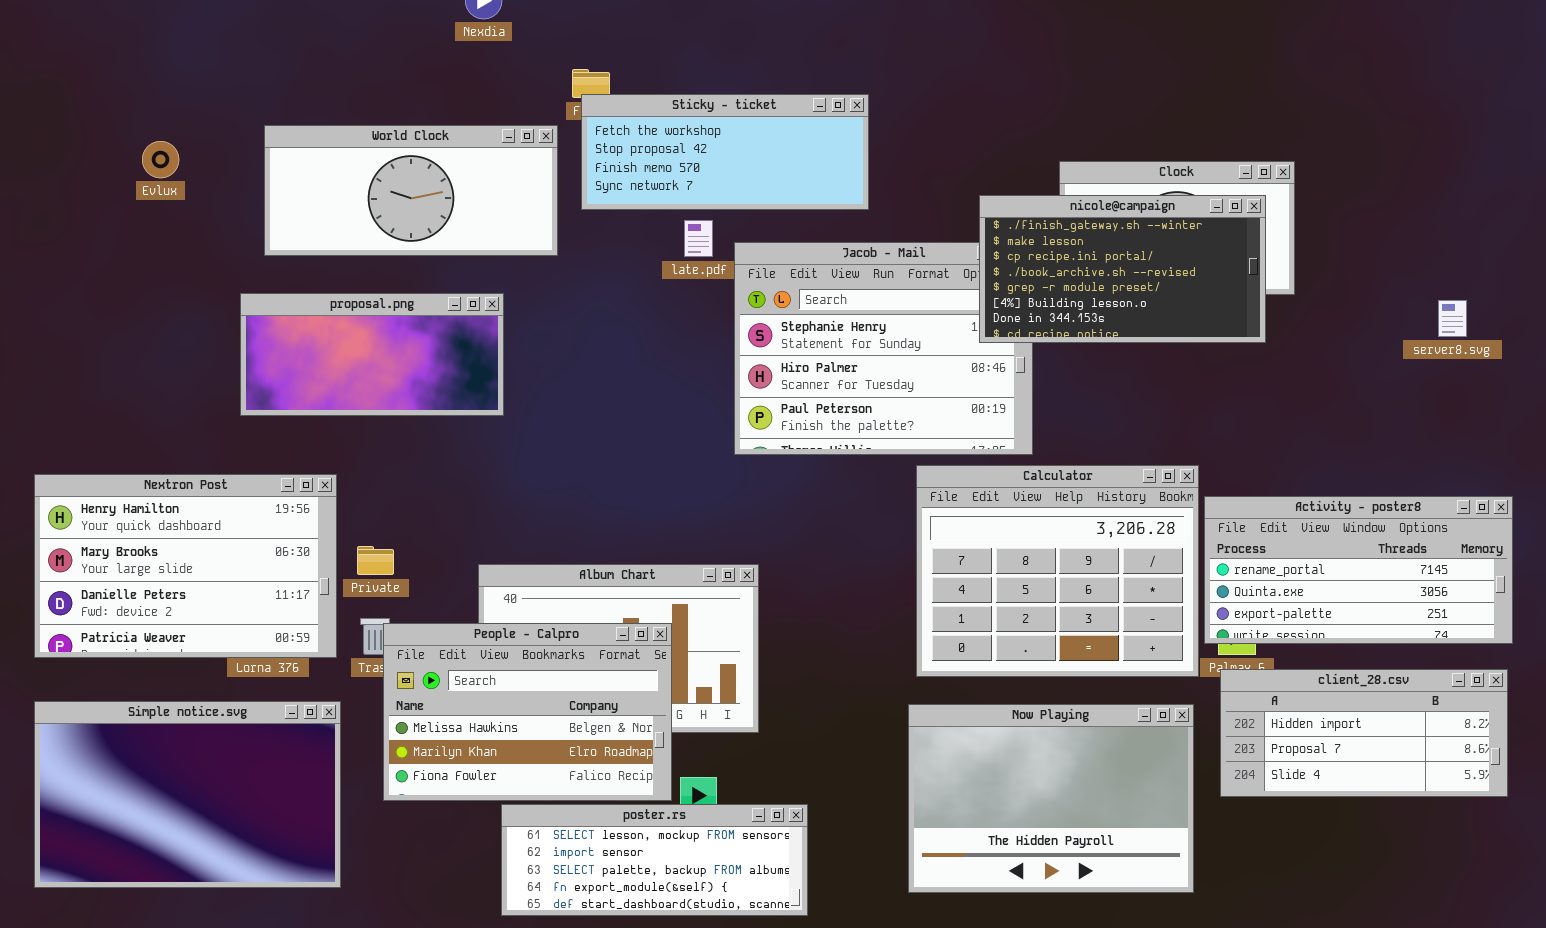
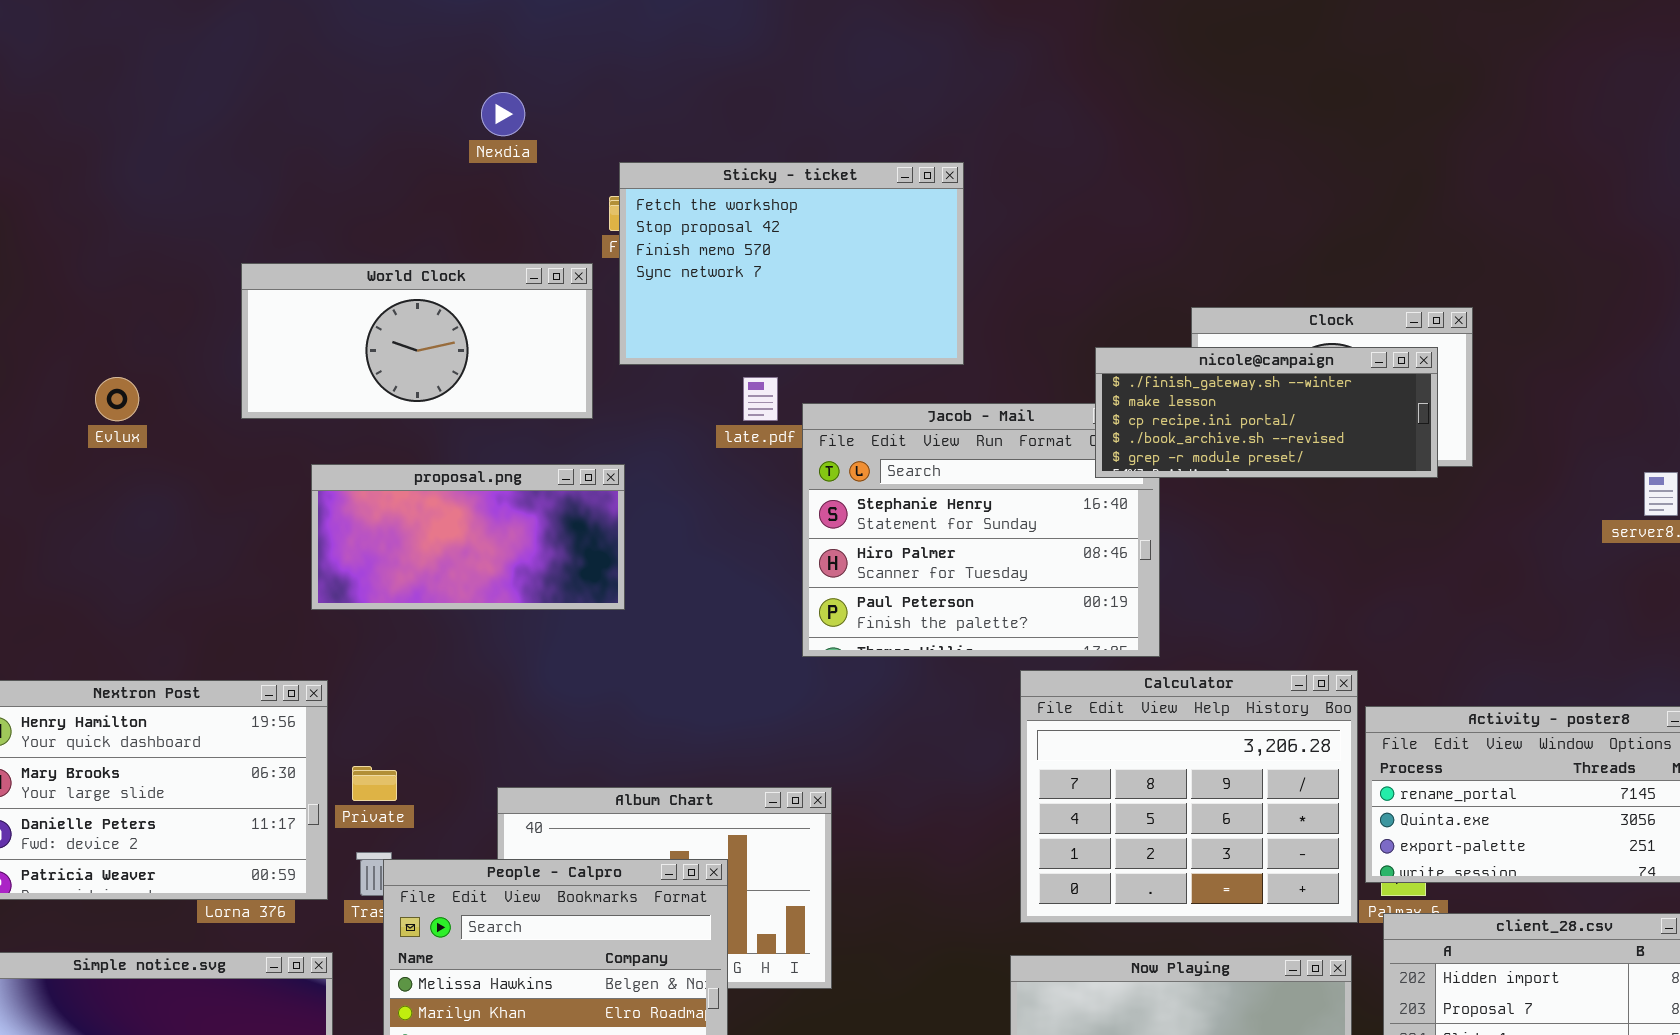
Sticky - ticket: [581,94,869,210] -> [619,162,964,365], resized
Evlux: [142,141,179,178] -> [95,377,139,421], moved
nicole@campaign: [979,195,1266,343] -> [1095,347,1438,478], resized
proposal.png: [240,293,504,416] -> [311,464,625,610], moved

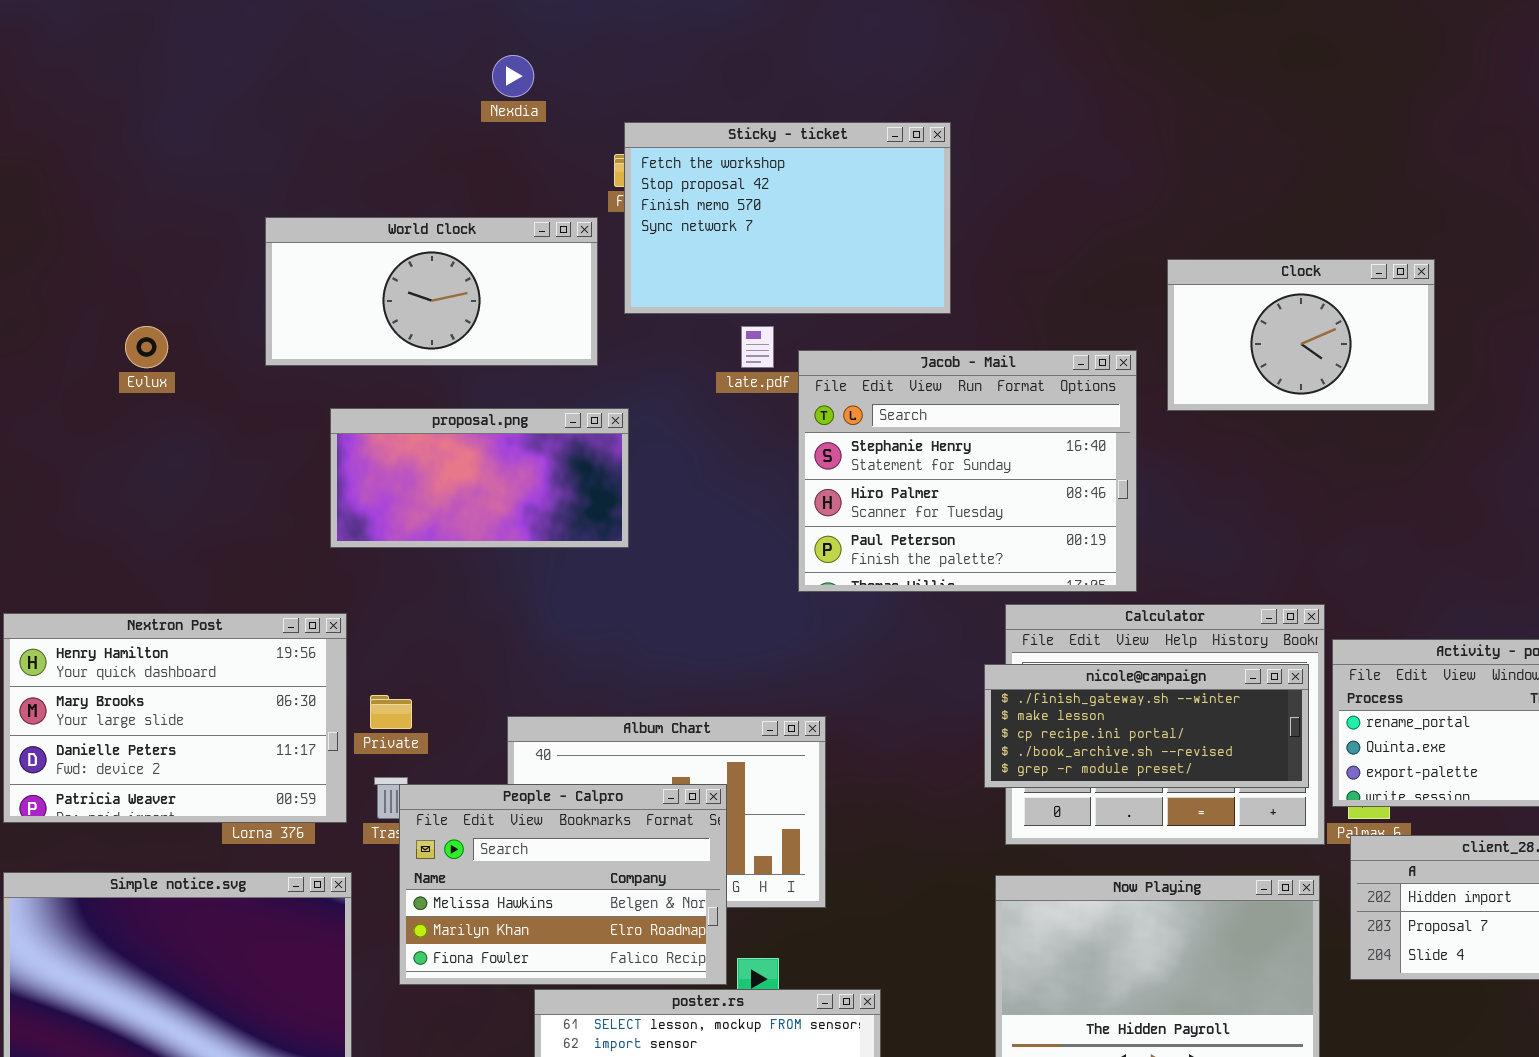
nicole@campaign: [1095,347,1438,478] -> [984,664,1309,788], moved

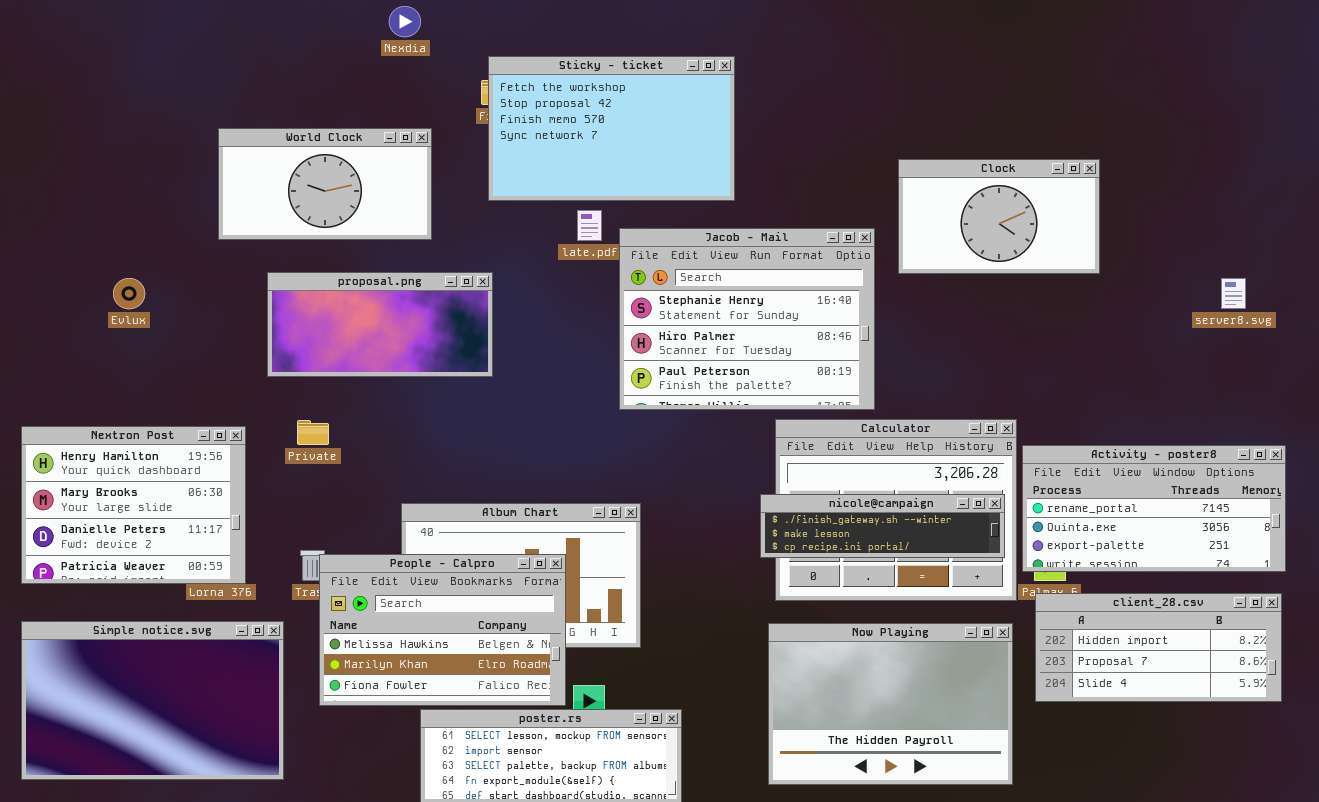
World Clock: [265,217,598,366] -> [218,128,432,240], resized
Evlux: [125,326,168,368] -> [113,278,145,309], moved
Nextron Post: [3,613,347,823] -> [21,426,246,584], resized
nicole@campaign: [984,664,1309,788] -> [760,494,1005,558], resized
Private: [370,695,412,729] -> [297,420,329,445], moved

